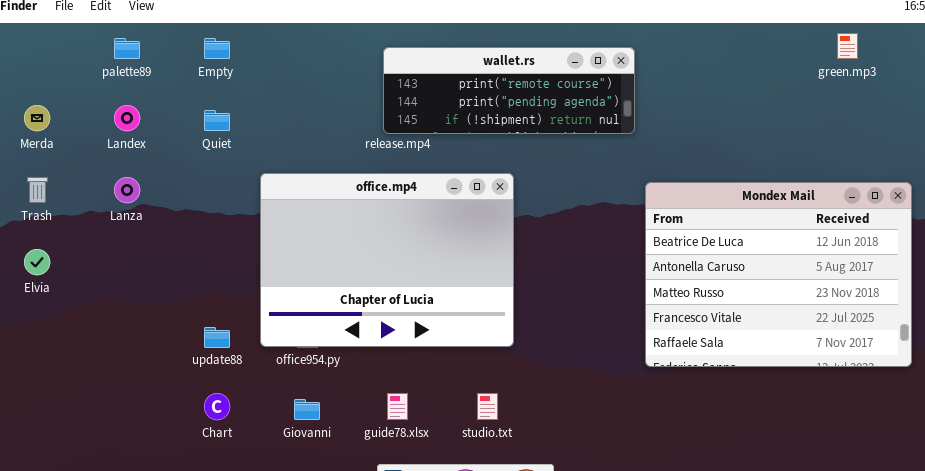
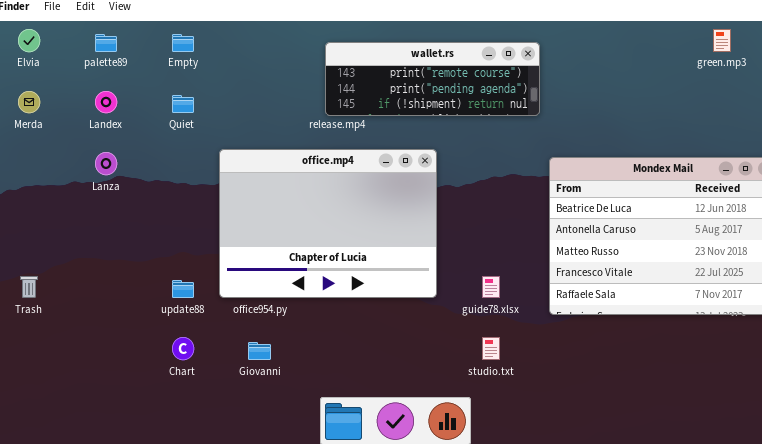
Trash: [27,177,48,203] -> [20,276,38,298], moved
Elvia: [24,249,50,275] -> [18,29,40,52], moved
guide78.xlsx: [387,393,408,420] -> [482,276,500,298], moved
studio.txt: [477,393,498,420] -> [482,337,500,360], moved

